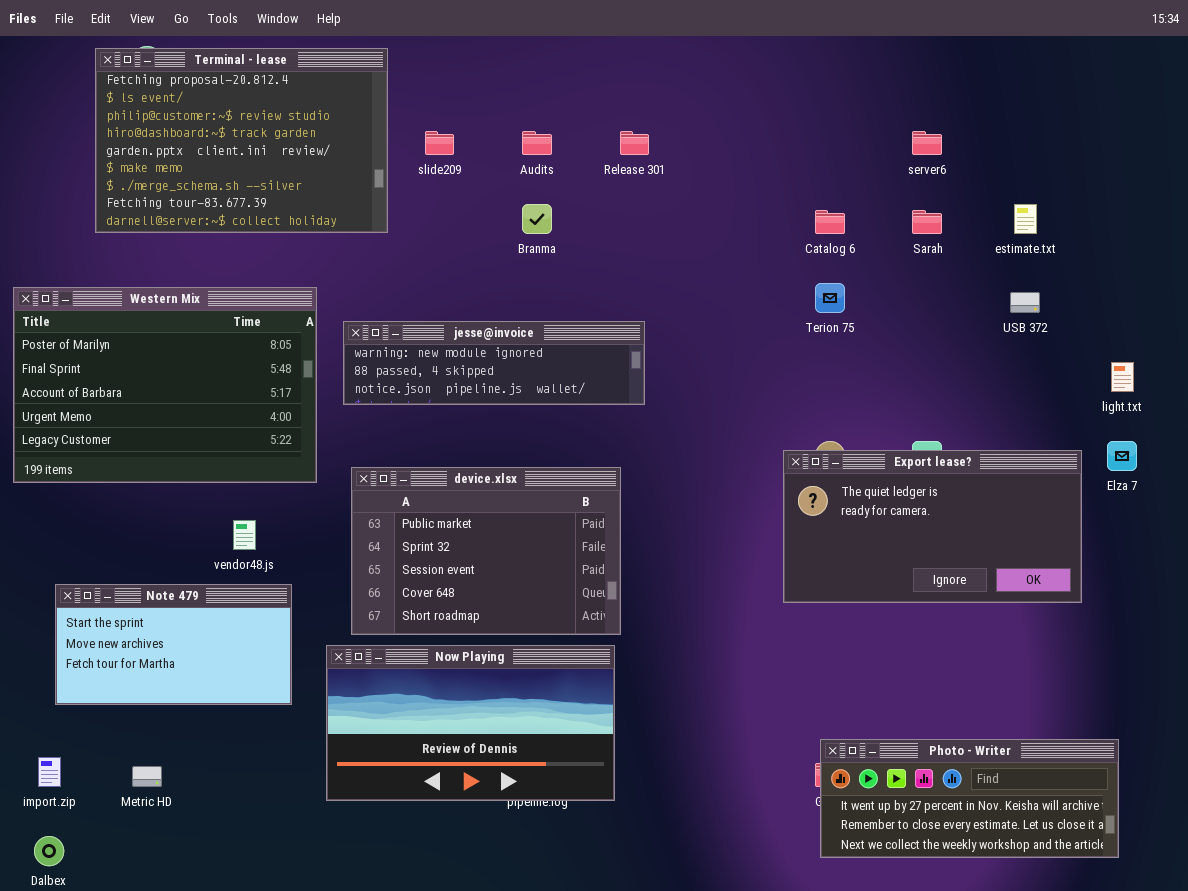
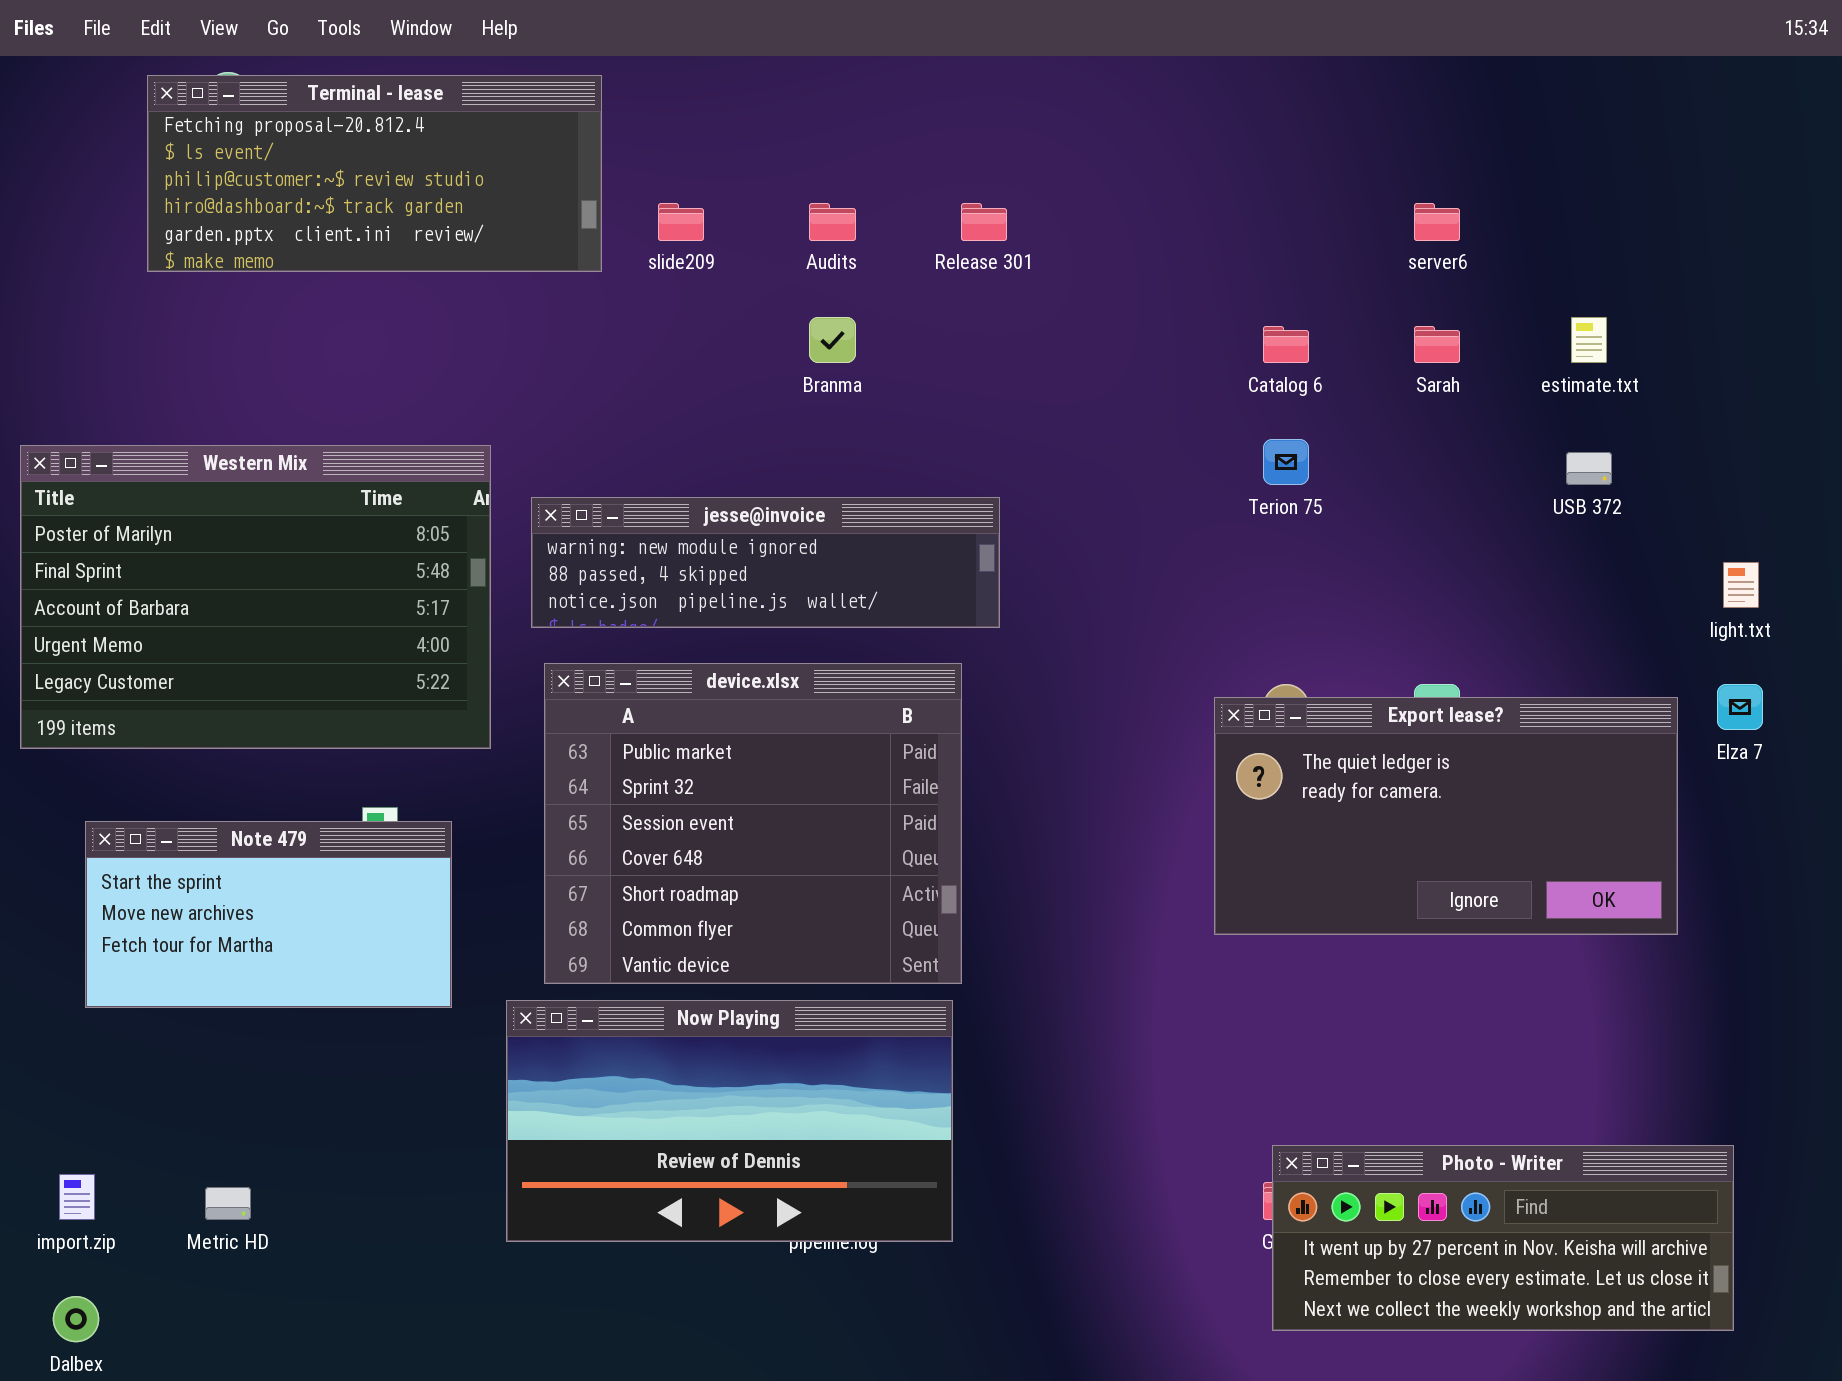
Terminal - lease: [95,48,388,233] -> [147,75,602,272], resized
device.xlsx: [351,467,621,635] -> [544,663,962,984], resized
Note 479: [55,584,292,705] -> [85,821,452,1008], moved

